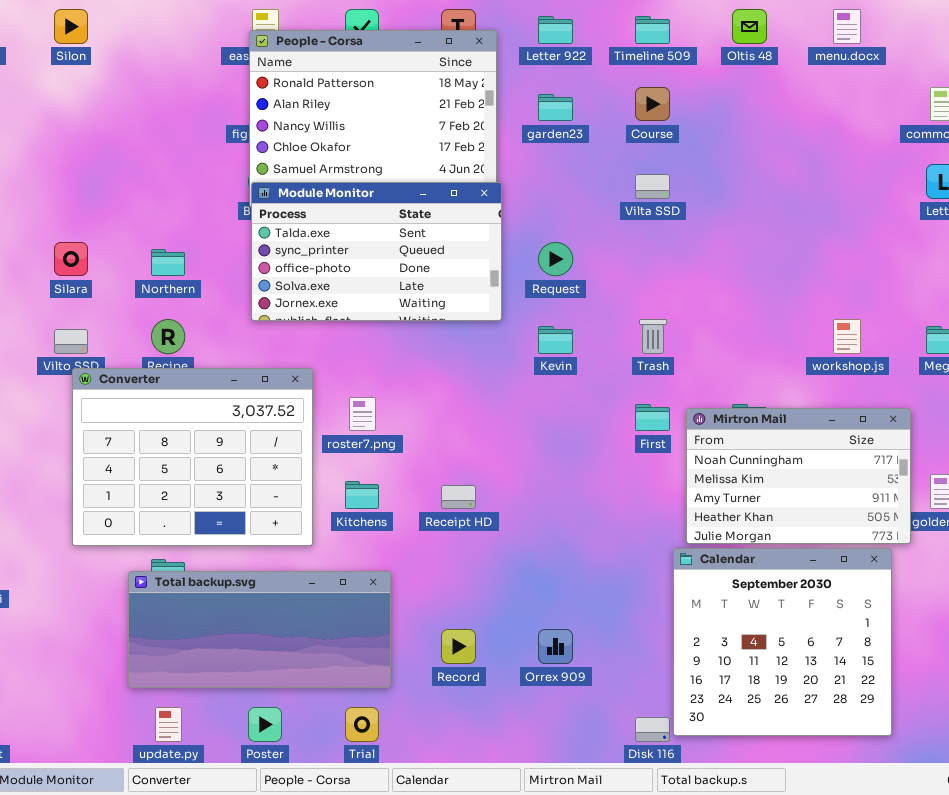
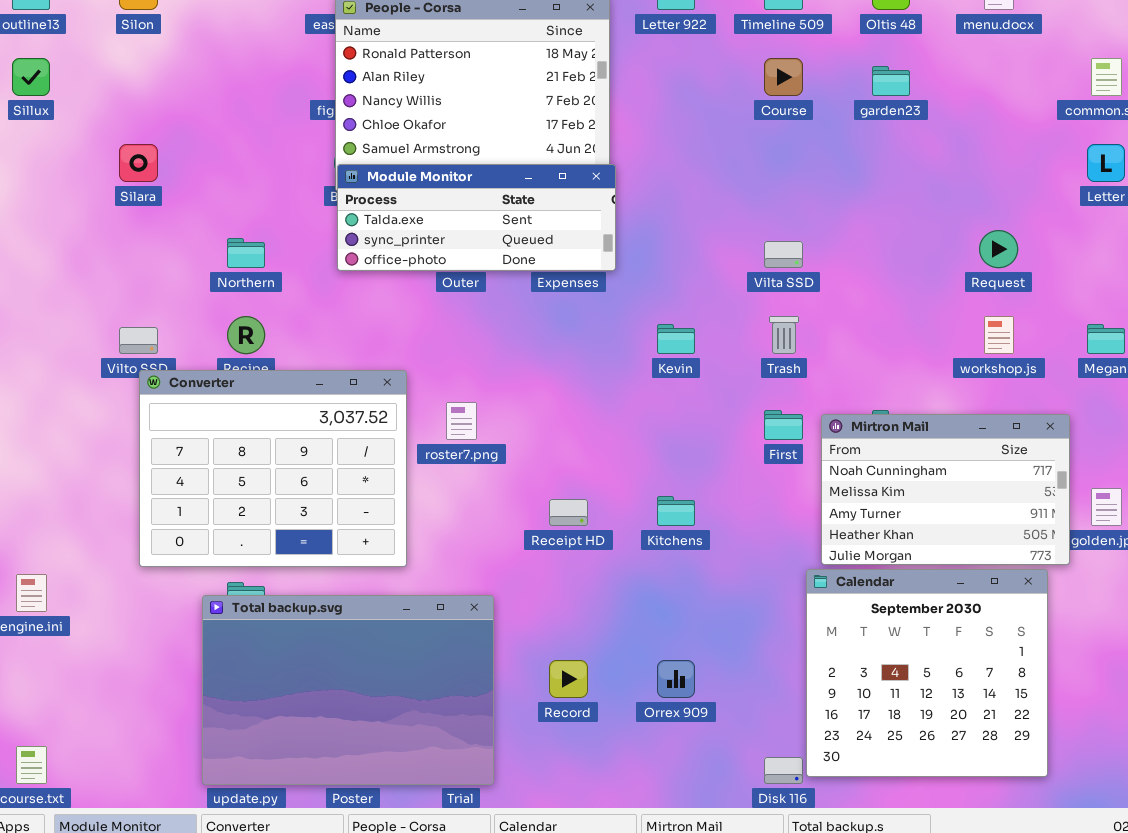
garden23: [538,94,573,121] -> [872,66,910,96], moved
Vilta SSD: [635,174,670,199] -> [764,241,803,268], moved
Module Monitor: [251,182,502,321] -> [337,164,616,271], resized
Silara: [54,242,88,276] -> [119,144,158,182], moved
Request: [538,242,573,276] -> [979,230,1018,268], moved
Kitchens: [345,481,379,509] -> [657,496,695,526], moved
Total backup.svg: [128,571,391,688] -> [202,595,494,785], resized

